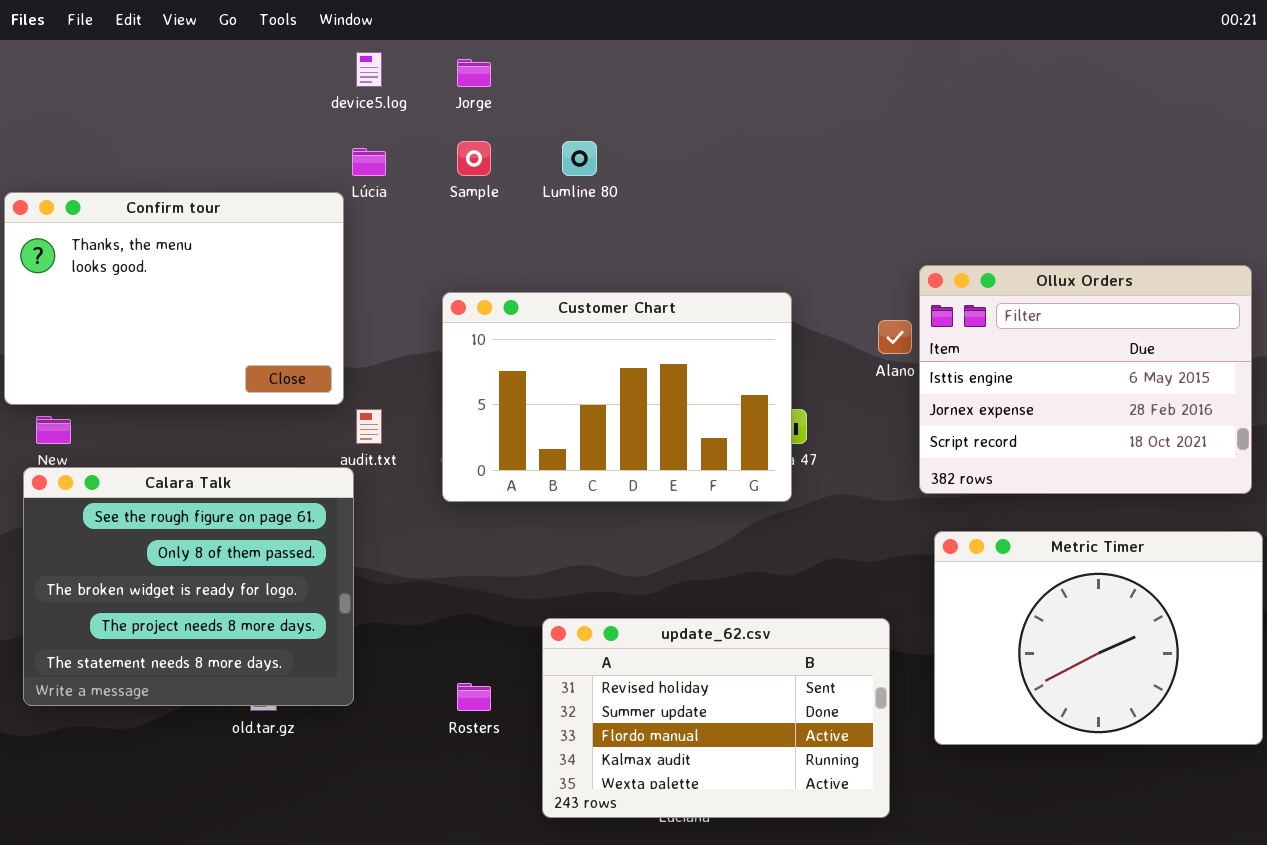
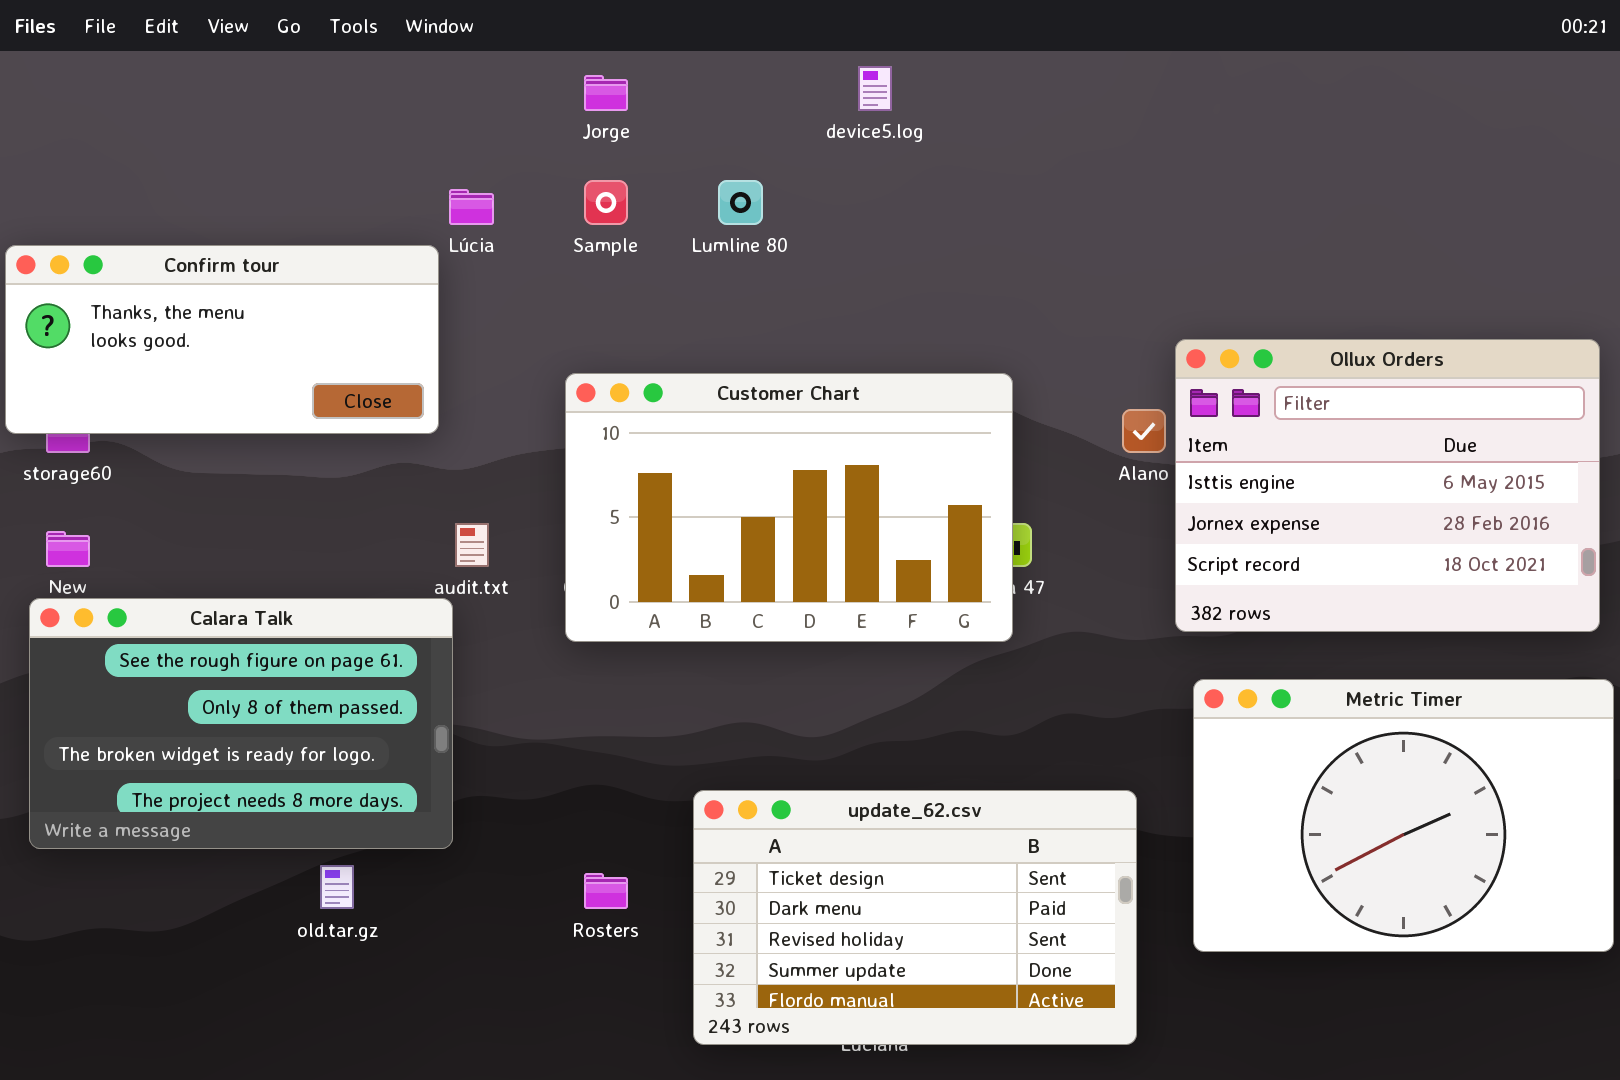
device5.log: [356,52,382,87] -> [858,66,892,111], moved
Confirm tour: [4,192,344,405] -> [5,245,439,434], resized
Calara Talk: [23,467,354,706] -> [29,598,453,849], resized
update_62.csv: [542,618,890,818] -> [693,790,1137,1045], scrolled up 2 rows

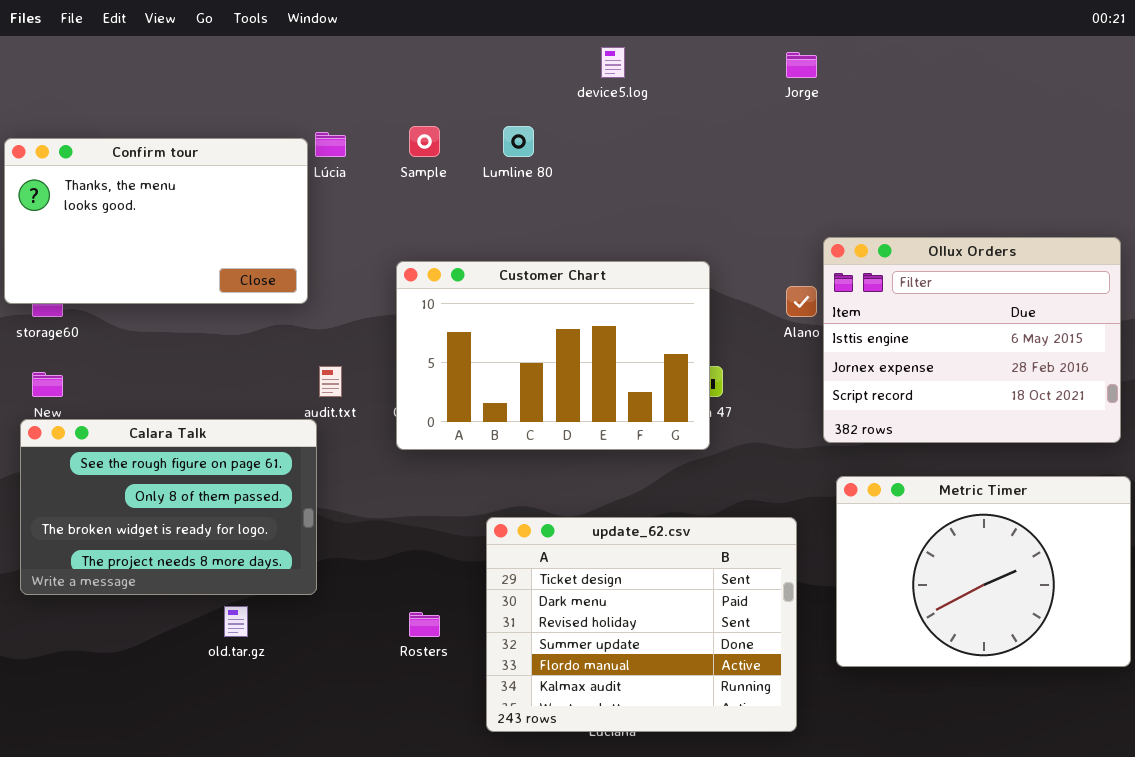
Jorge: [584,75,628,111] -> [786,52,817,78], moved
Confirm tour: [5,245,439,434] -> [4,138,308,304], resized
update_62.csv: [693,790,1137,1045] -> [486,517,797,732], resized

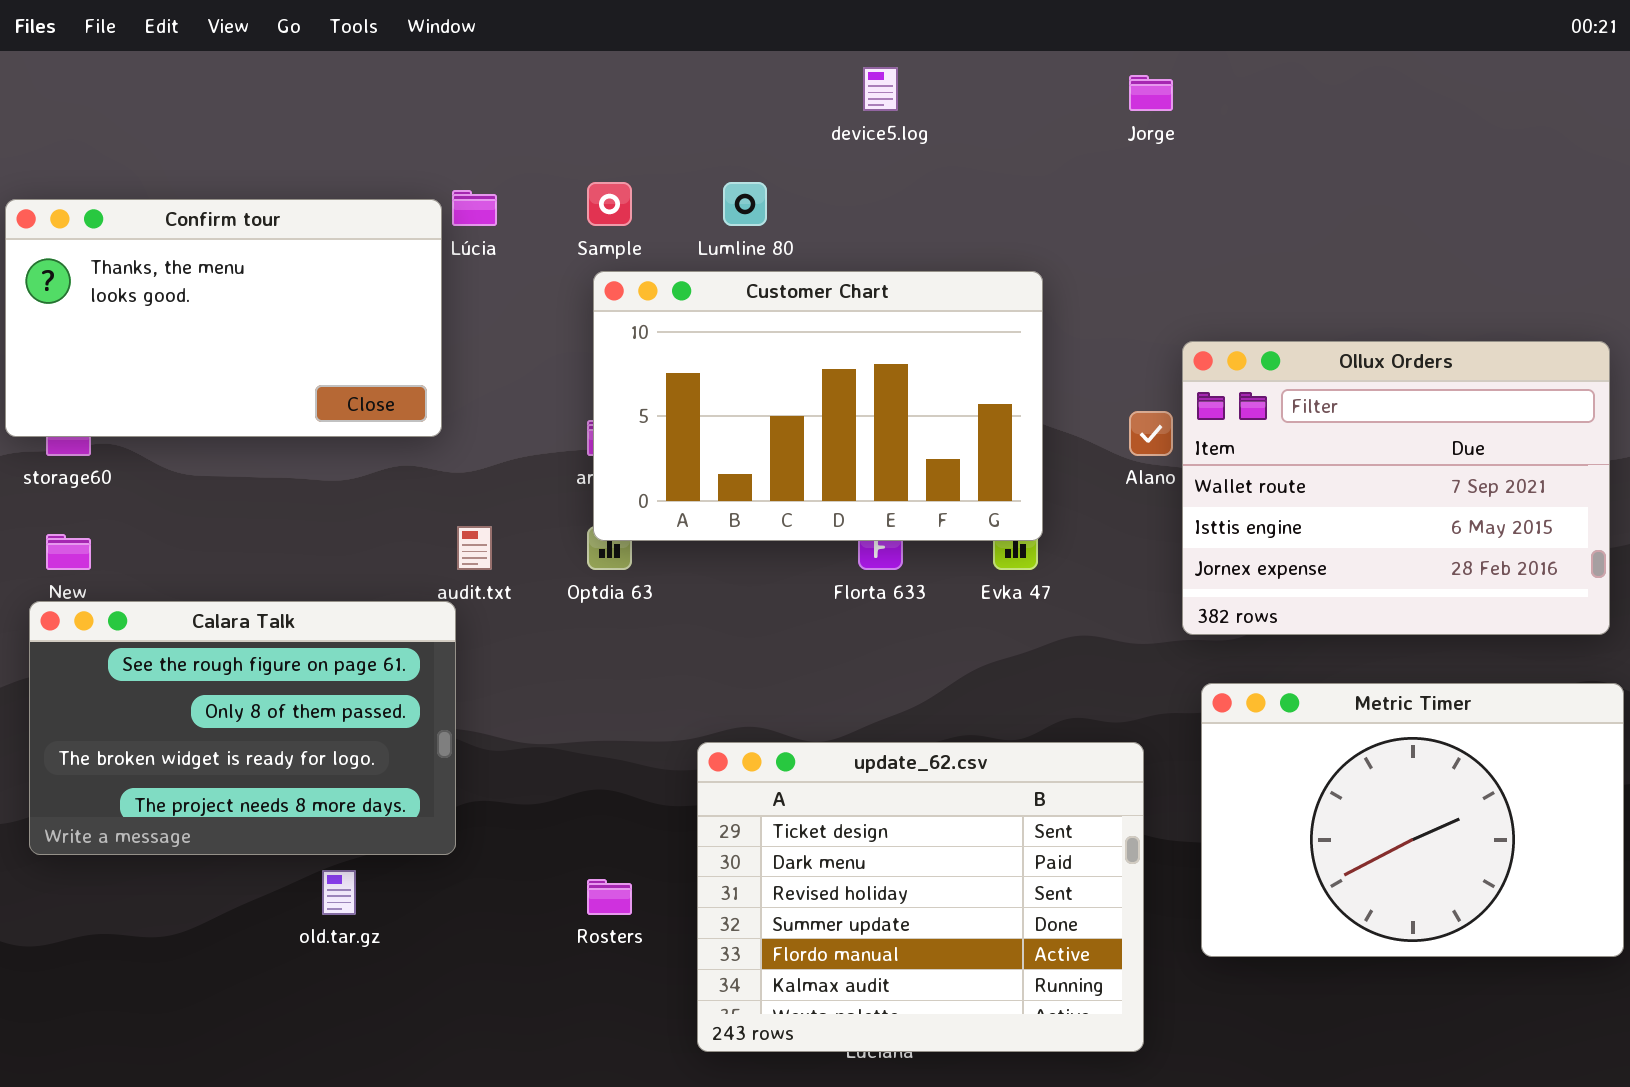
Ollux Orders: [823,237,1121,443] -> [1182,341,1610,635], scrolled up 1 row
Customer Chart: [396,261,710,450] -> [593,271,1043,541], moved

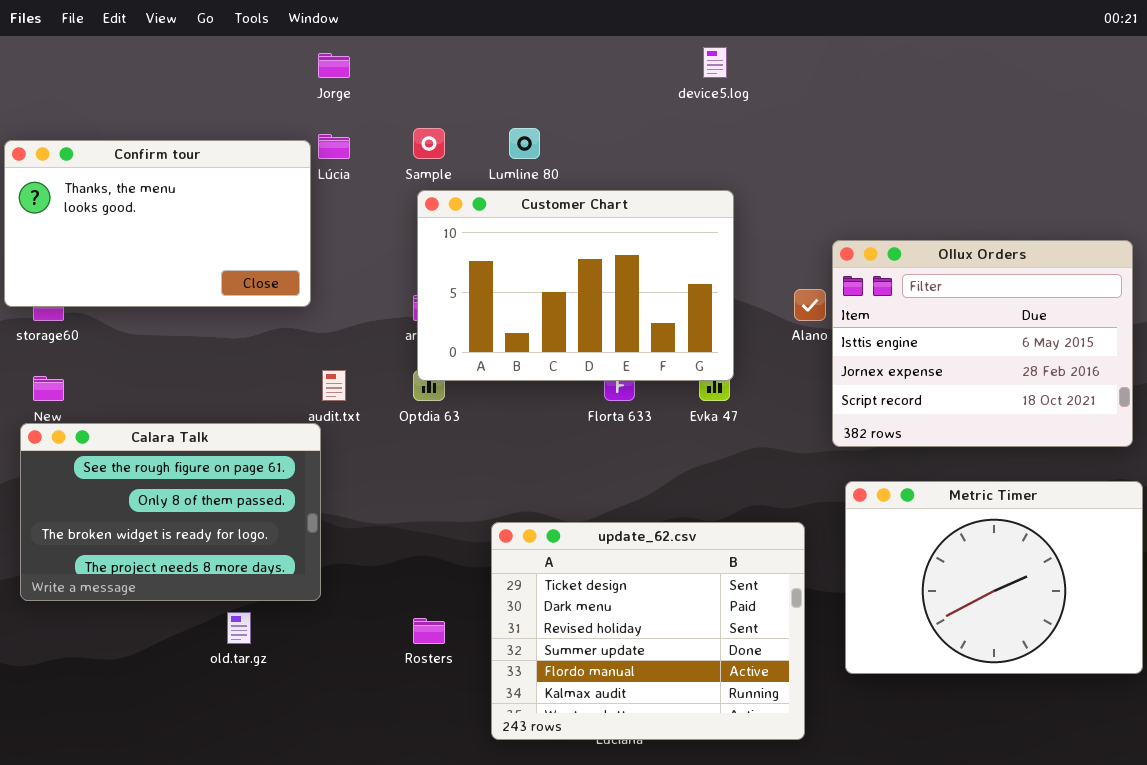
device5.log: [863,67,898,111] -> [703,47,727,78], moved
Jorge: [1129,75,1173,111] -> [318,53,350,78], moved
Ollux Orders: [1182,341,1610,635] -> [832,240,1133,447], scrolled down 1 row

